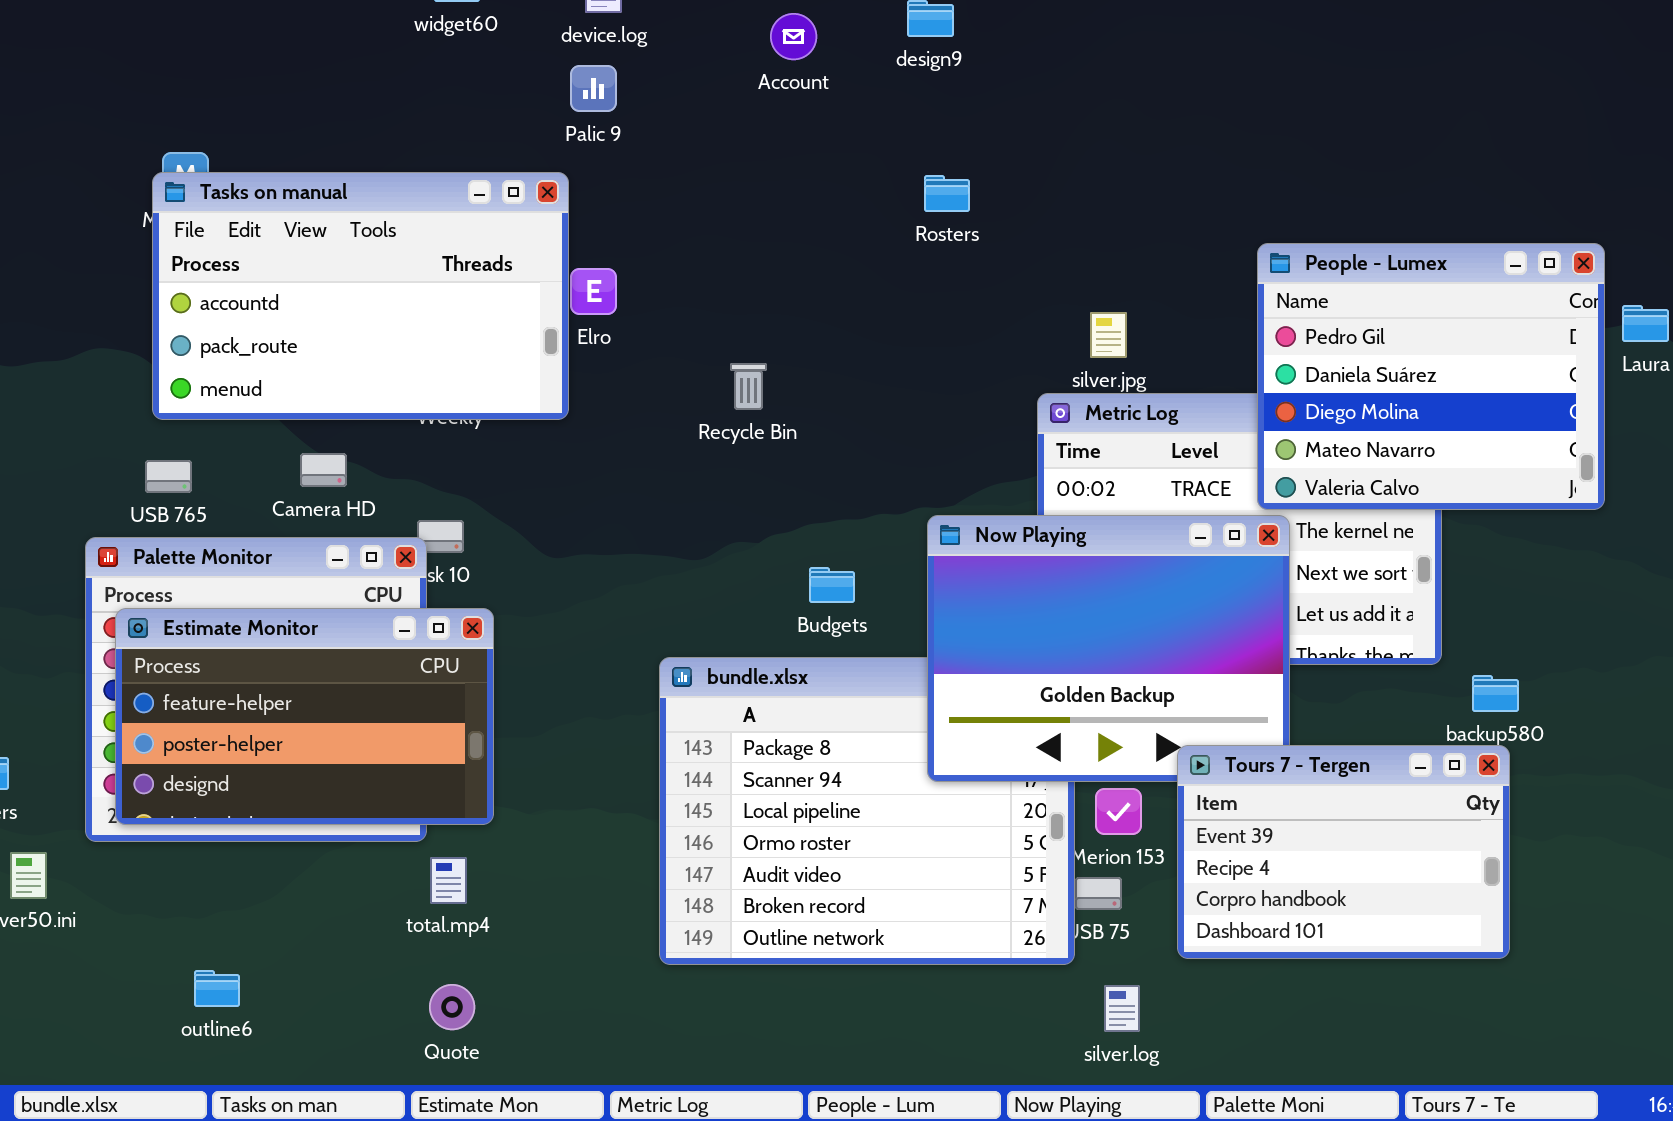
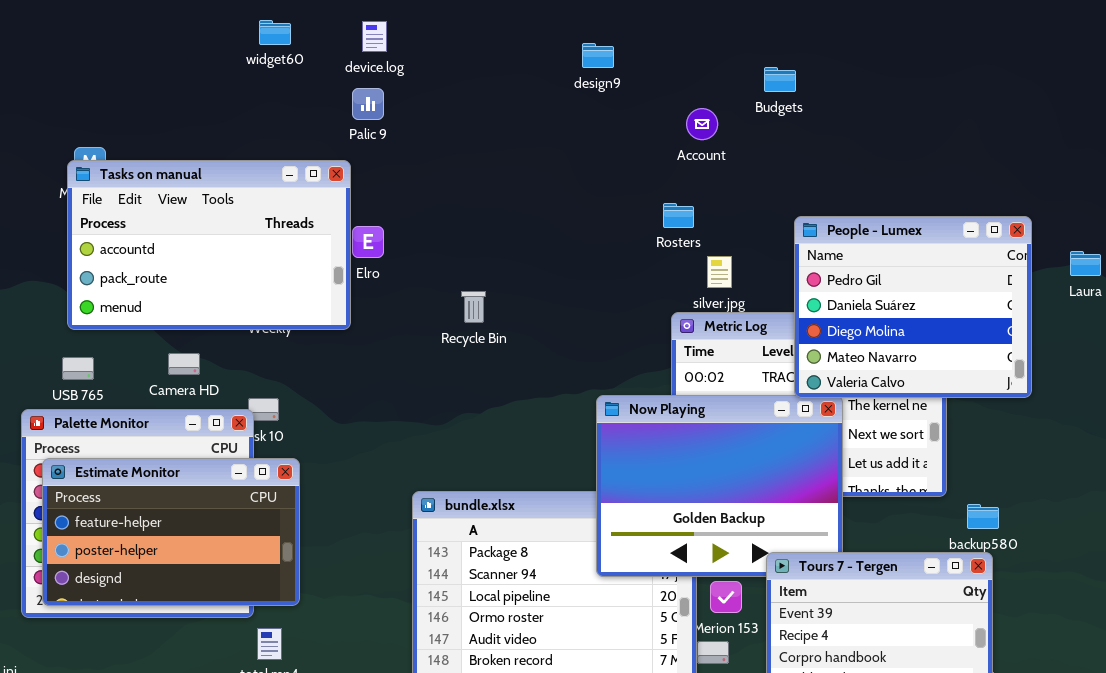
Account: [770,13,817,60] -> [686,108,718,140], moved
Rosters: [924,175,970,212] -> [663,203,694,228], moved
People - Lumex: [1257,243,1605,510] -> [794,216,1032,398], moved
Budgets: [809,567,855,603] -> [764,67,796,92], moved

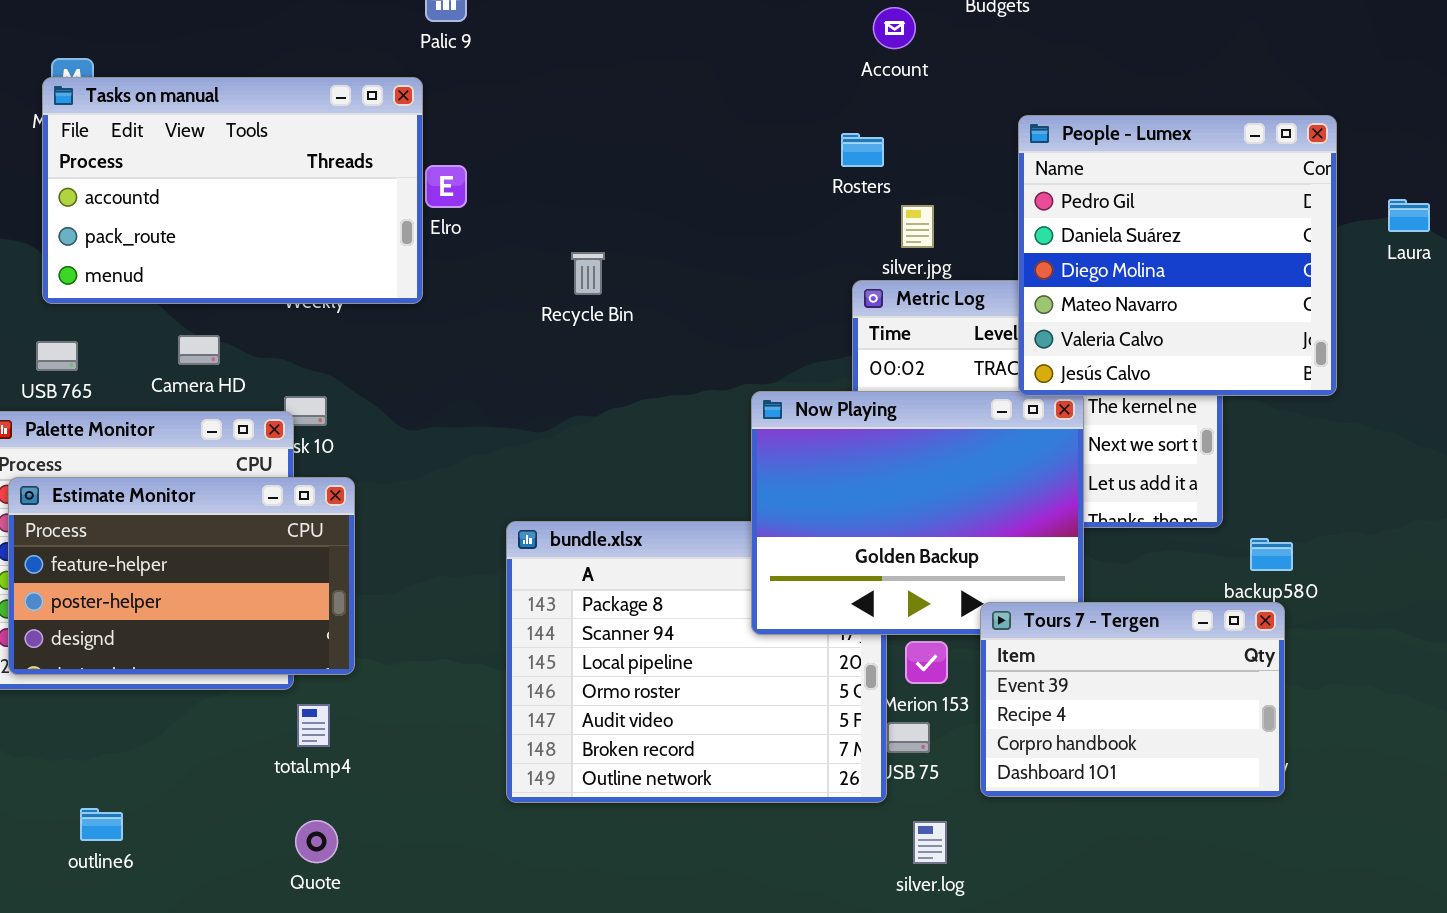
People - Lumex: [794,216,1032,398] -> [1018,115,1337,396], resized

